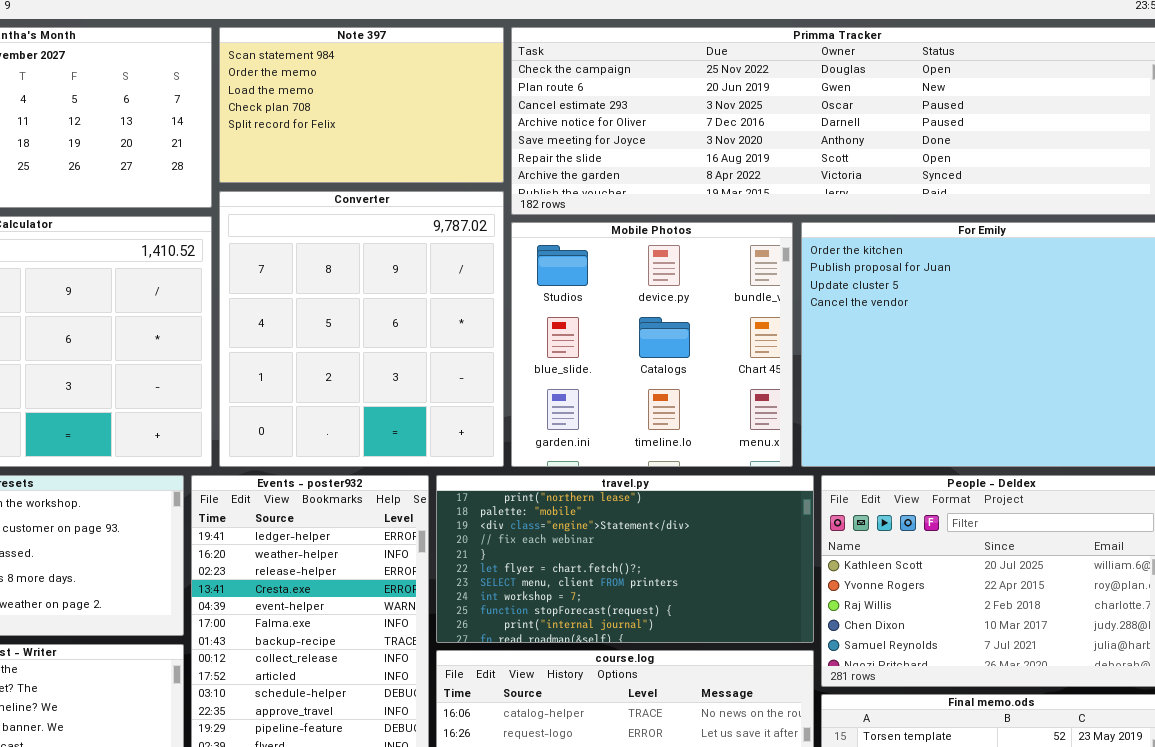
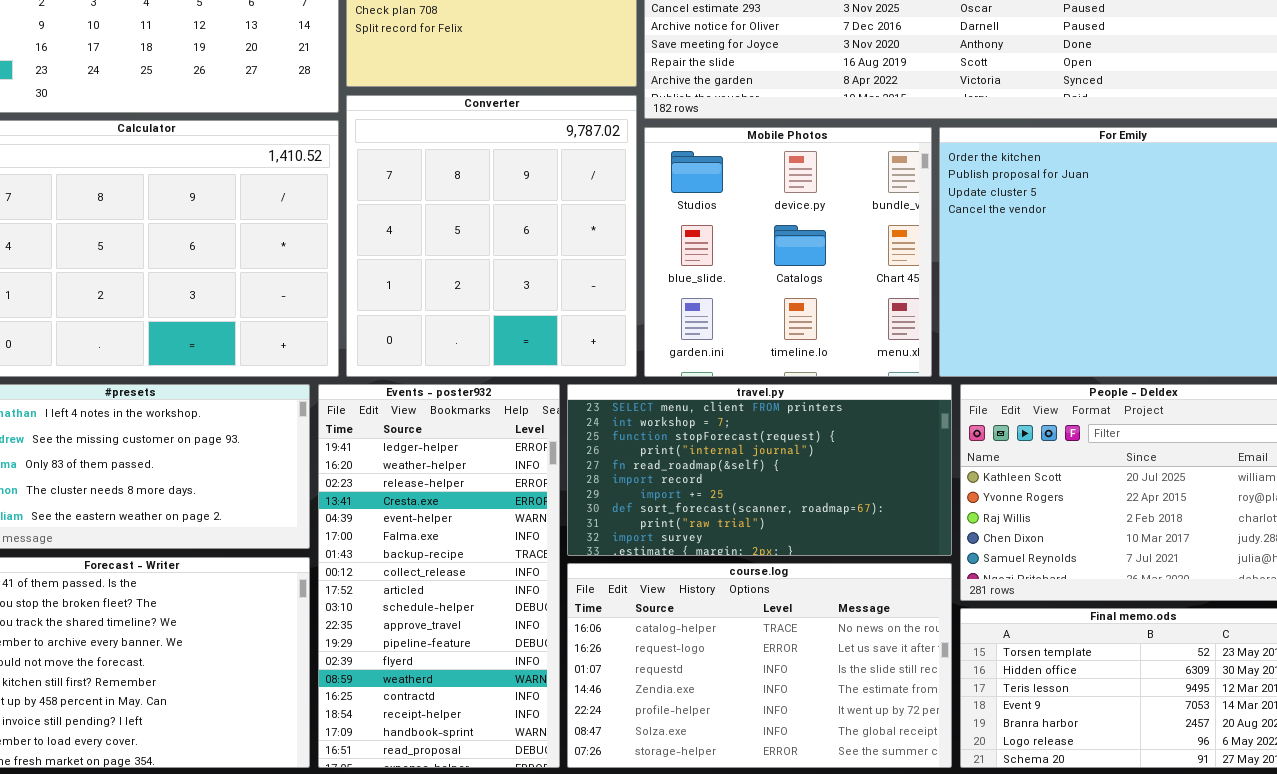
travel.py: [436,475,814,643] -> [567,384,952,556], scrolled down 6 rows

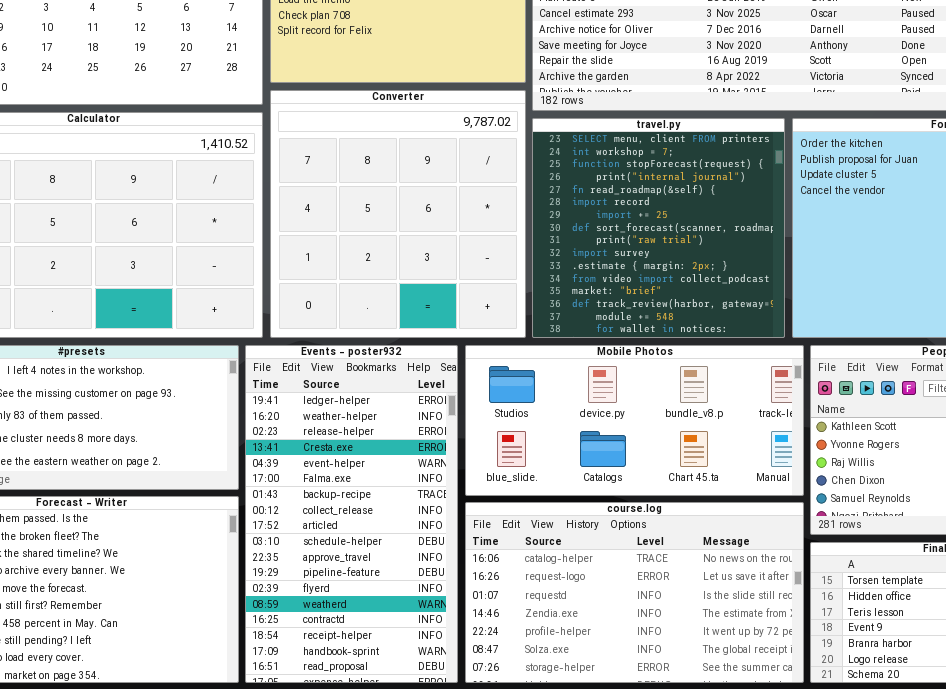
Mobile Photos: [644,127,932,377] -> [465,345,804,496], moved, resized
travel.py: [567,384,952,556] -> [532,118,785,338], moved, resized

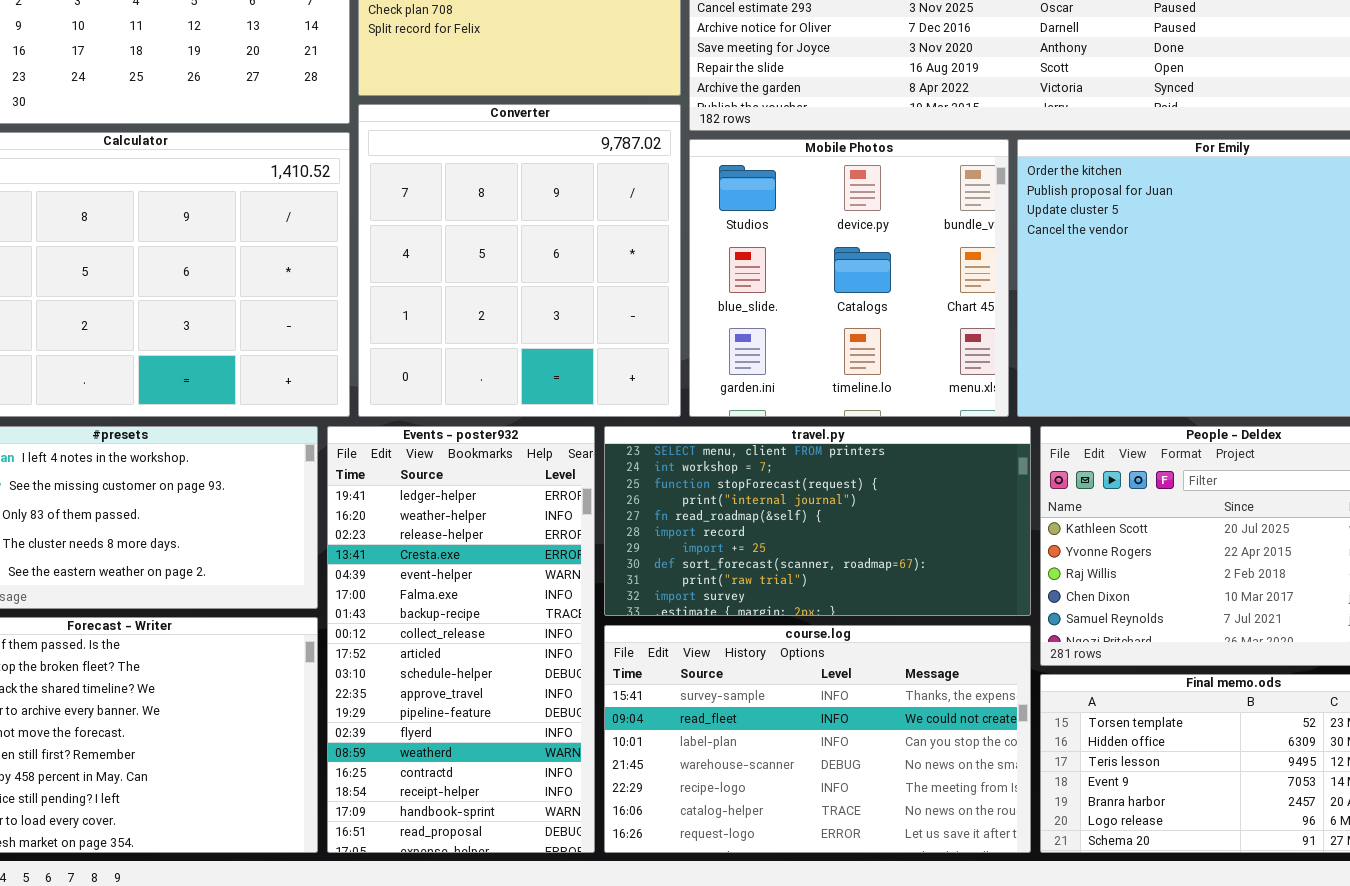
travel.py: [532,118,785,338] -> [604,426,1031,616], moved, resized
Mobile Photos: [465,345,804,496] -> [689,139,1009,417], moved, resized
course.log: [465,502,804,683] -> [604,625,1031,853], scrolled up 5 rows

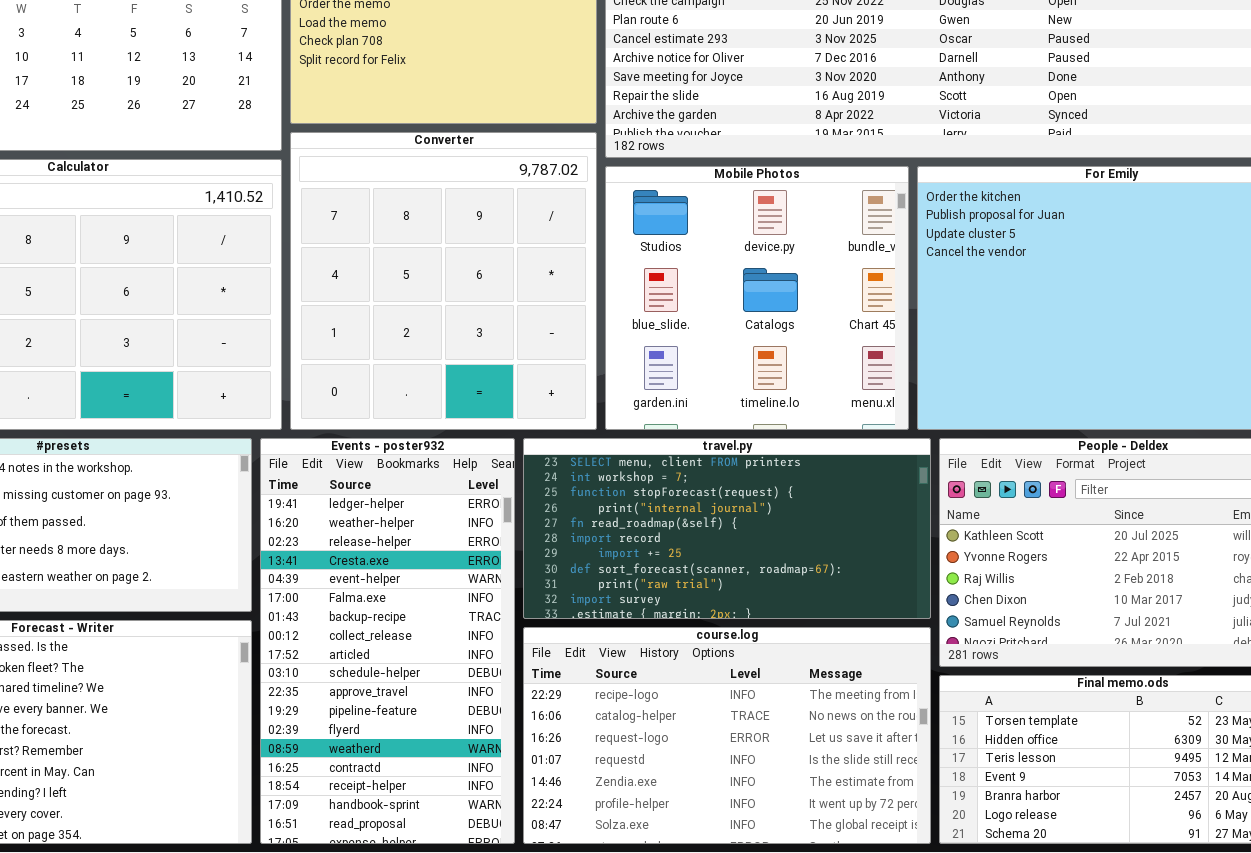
course.log: [604,625,1031,853] -> [523,627,931,844], scrolled down 4 rows

